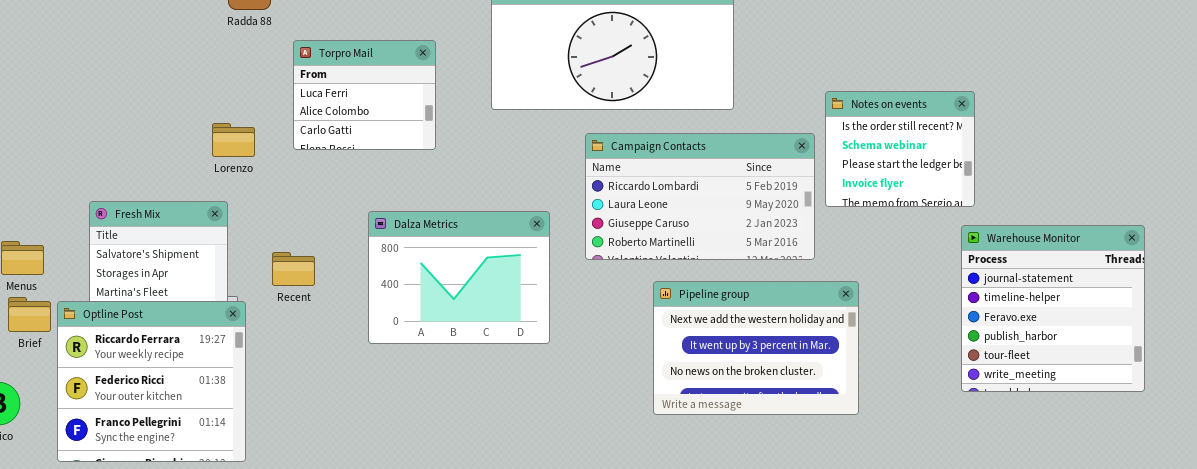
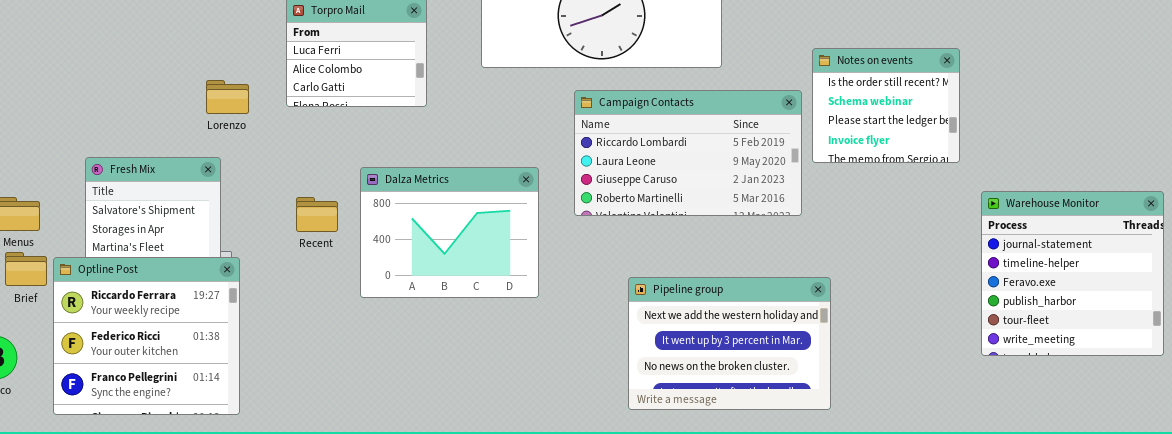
Warehouse Monitor: [961,225,1145,392] -> [981,191,1164,356], moved
Recent: [272,252,315,286] -> [296,197,338,232], moved
Pipeline group: [653,281,859,415] -> [628,277,831,410], moved

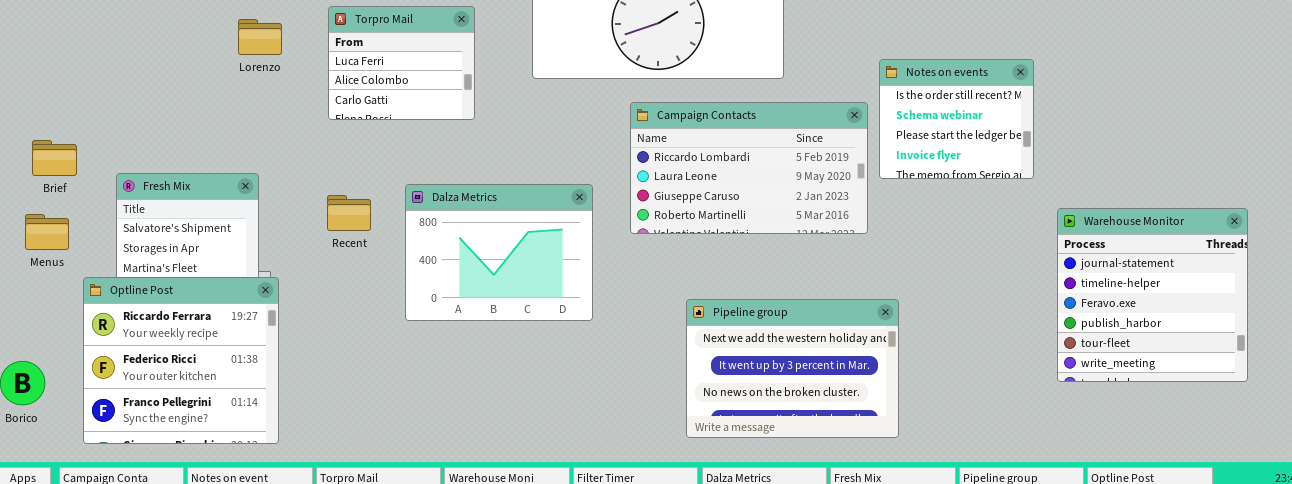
Lorenzo: [206,80,249,114] -> [238,19,282,55], moved
Recent: [296,197,338,232] -> [327,195,371,231], moved
Brief: [5,252,47,286] -> [32,140,77,176], moved

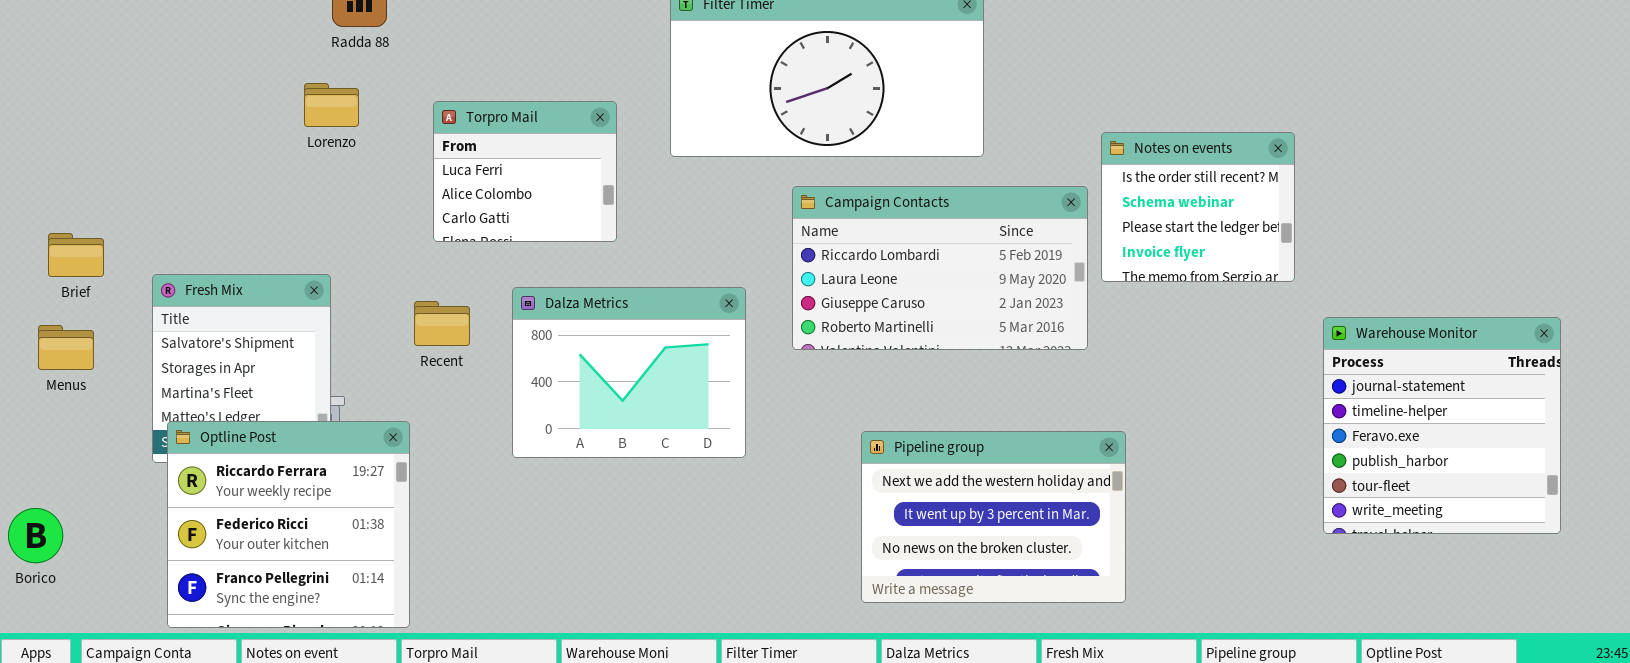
Torpro Mail: [328,6,475,120] -> [433,101,617,242], moved
Optline Post: [83,277,279,444] -> [167,421,410,628], moved

